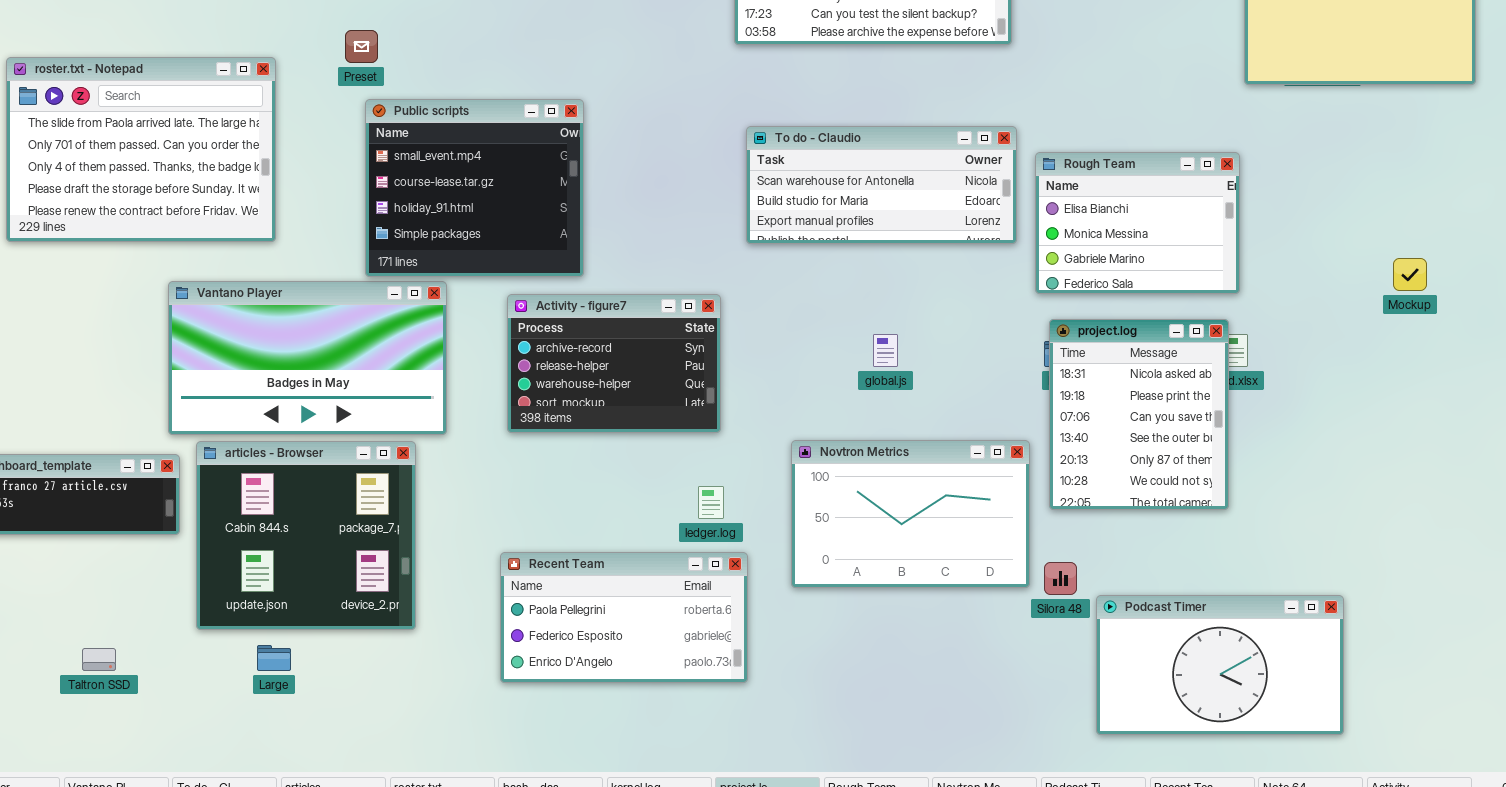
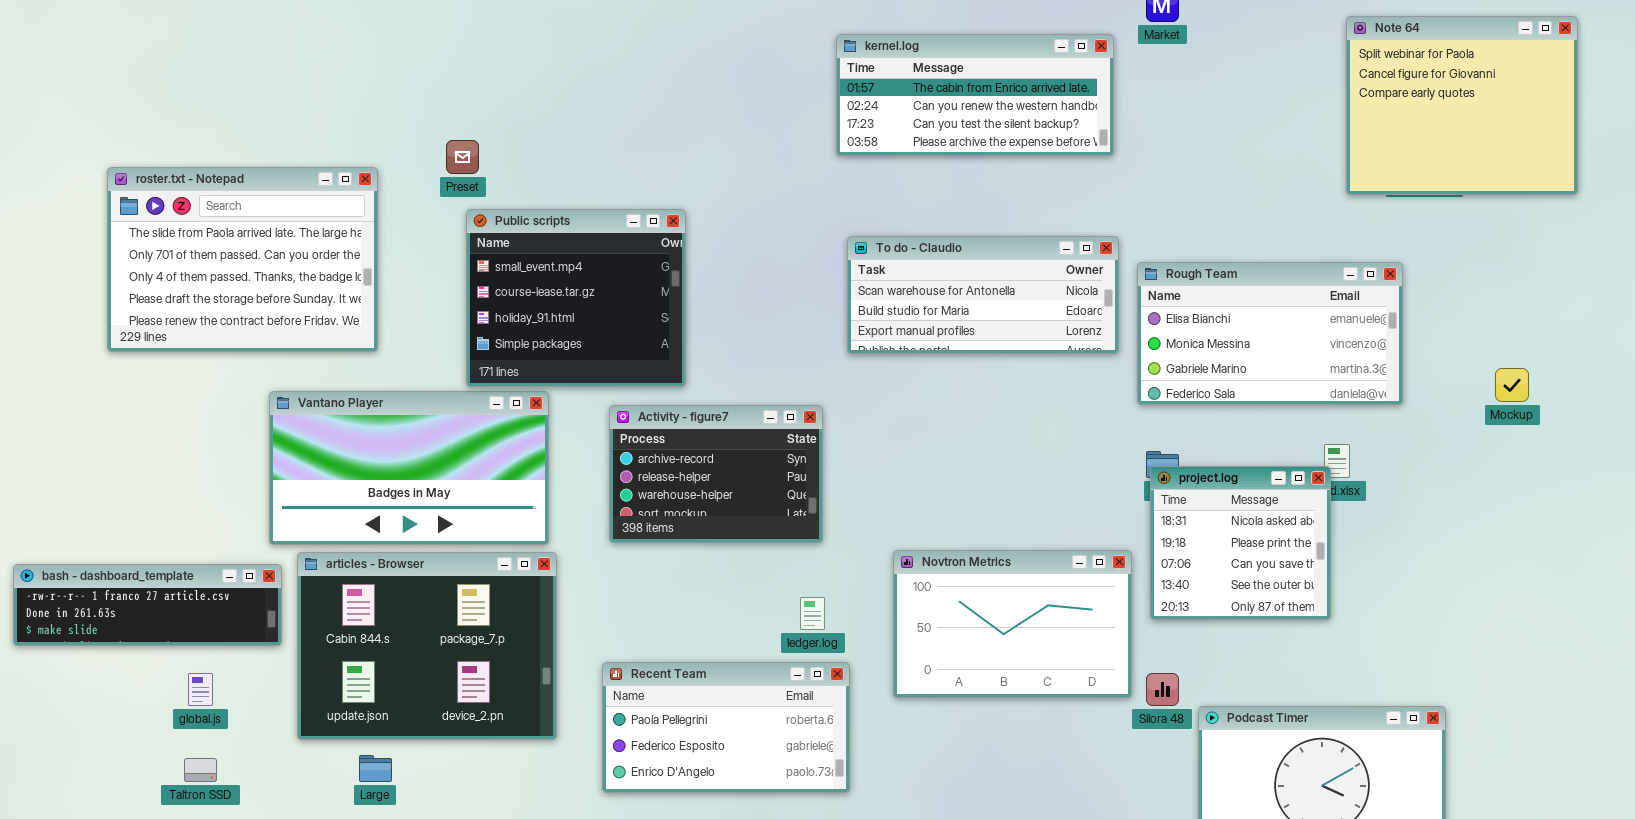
Rough Team: [1035,152,1240,294] -> [1137,262,1403,405], resized
project.log: [1049,319,1229,510] -> [1150,466,1331,620], resized
global.js: [873,334,898,367] -> [188,673,213,706], moved
articles - Browser: [196,441,416,630] -> [297,552,557,740], resized

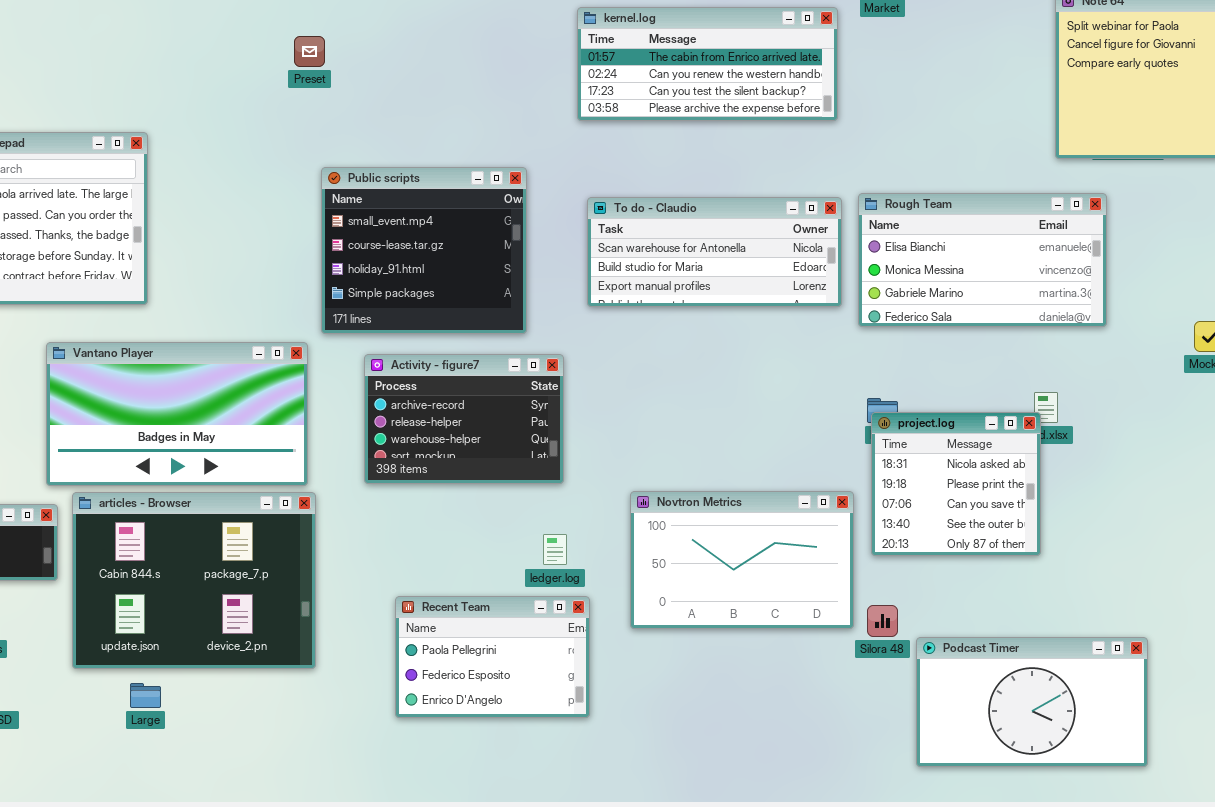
Preset: [446,140,479,174] -> [294,36,325,67], moved
Public scripts: [466,209,686,387] -> [321,167,527,334], moved
Rough Team: [1137,262,1403,405] -> [858,193,1107,327], moved
Recent Team: [602,662,850,793] -> [395,596,590,718], resized

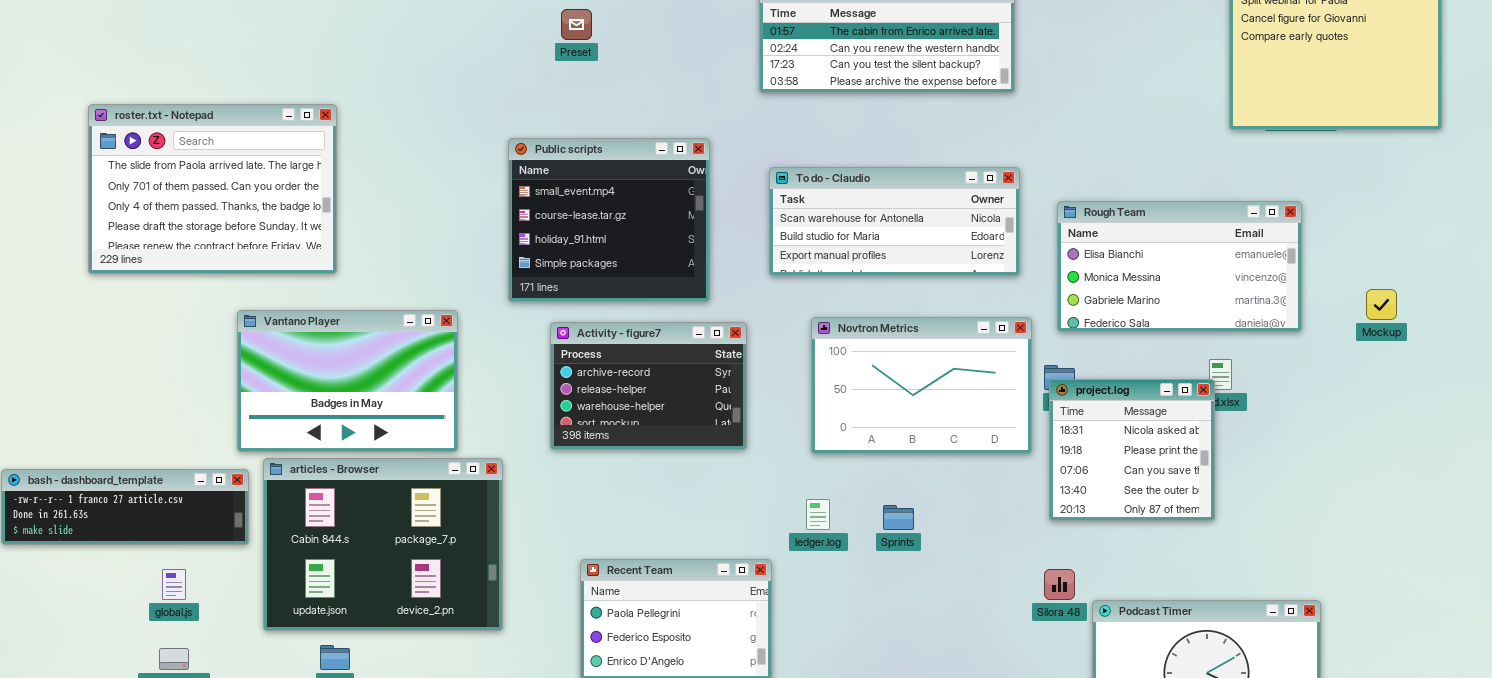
Preset: [294,36,325,67] -> [561,9,592,40], moved
Rough Team: [858,193,1107,327] -> [1057,201,1302,332], moved
Vantano Player: [46,342,308,486] -> [237,310,458,452], resized
Novtron Metrics: [630,491,854,629] -> [811,317,1032,454], moved
ledger.log: [543,534,567,565] -> [806,499,830,530], moved

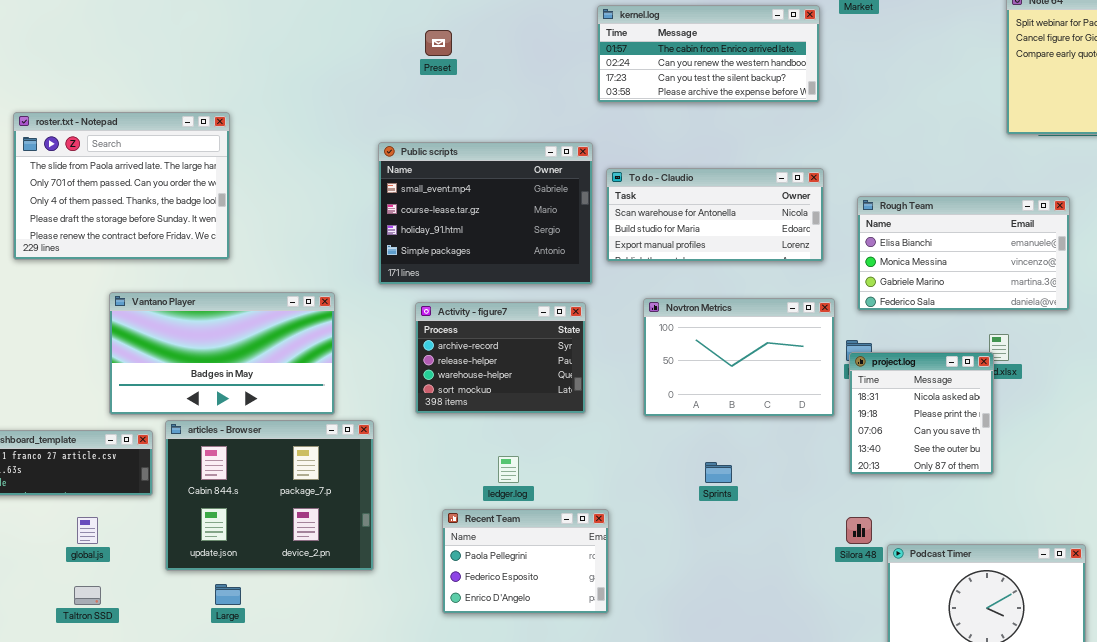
Public scripts: [508,138,710,302] -> [378,142,593,285], resized
Vantano Player: [237,310,458,452] -> [109,292,335,415], resized
ledger.log: [806,499,830,530] -> [498,456,519,483], moved

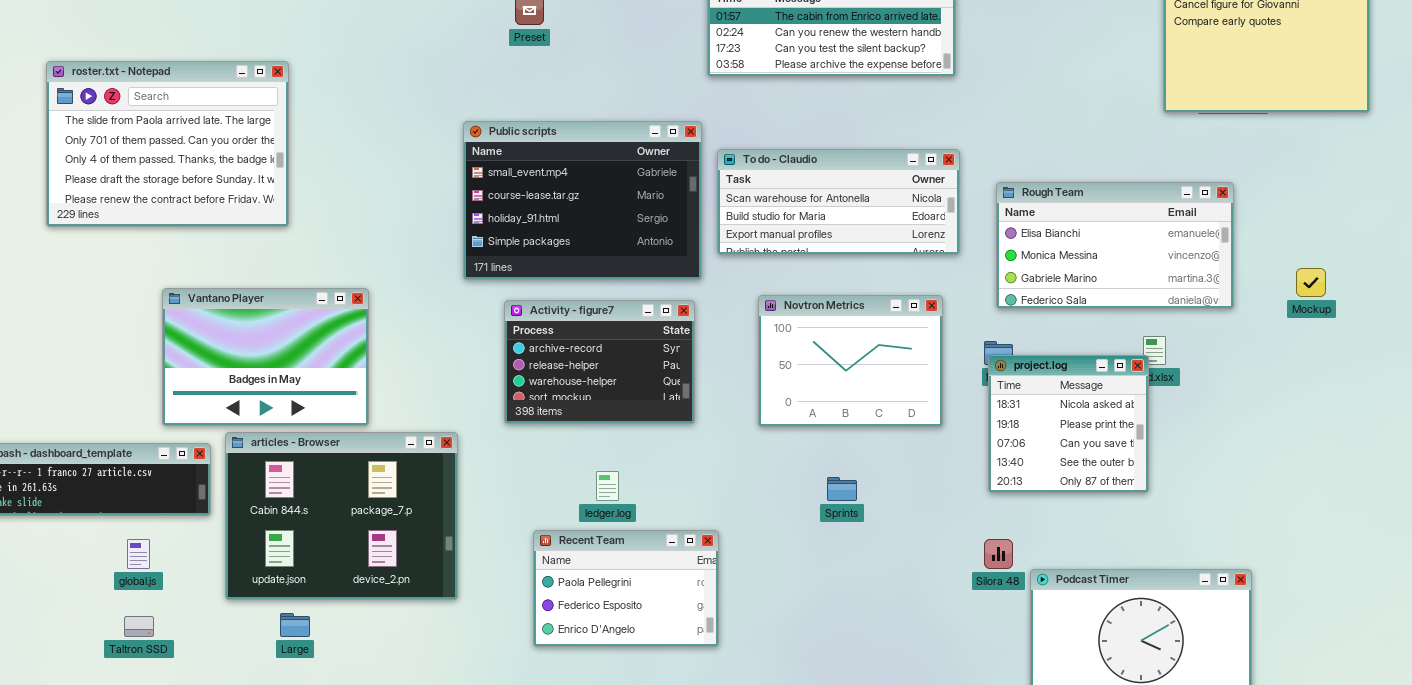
roster.txt - Notepad: [13,112,230,260] -> [46,61,289,227], moved
Vantano Player: [109,292,335,415] -> [162,288,369,426], resized
Novtron Metrics: [643,298,835,417] -> [758,295,943,427], resized

